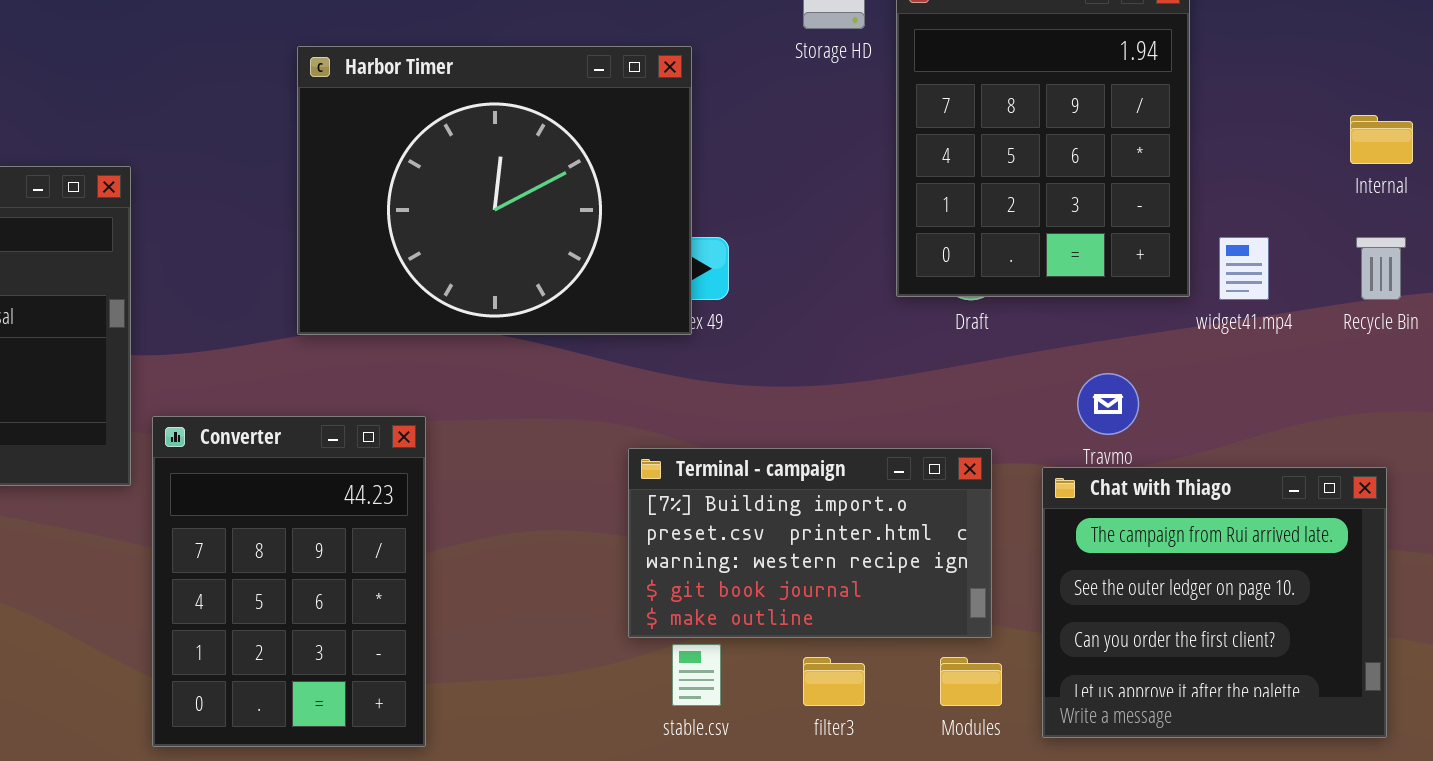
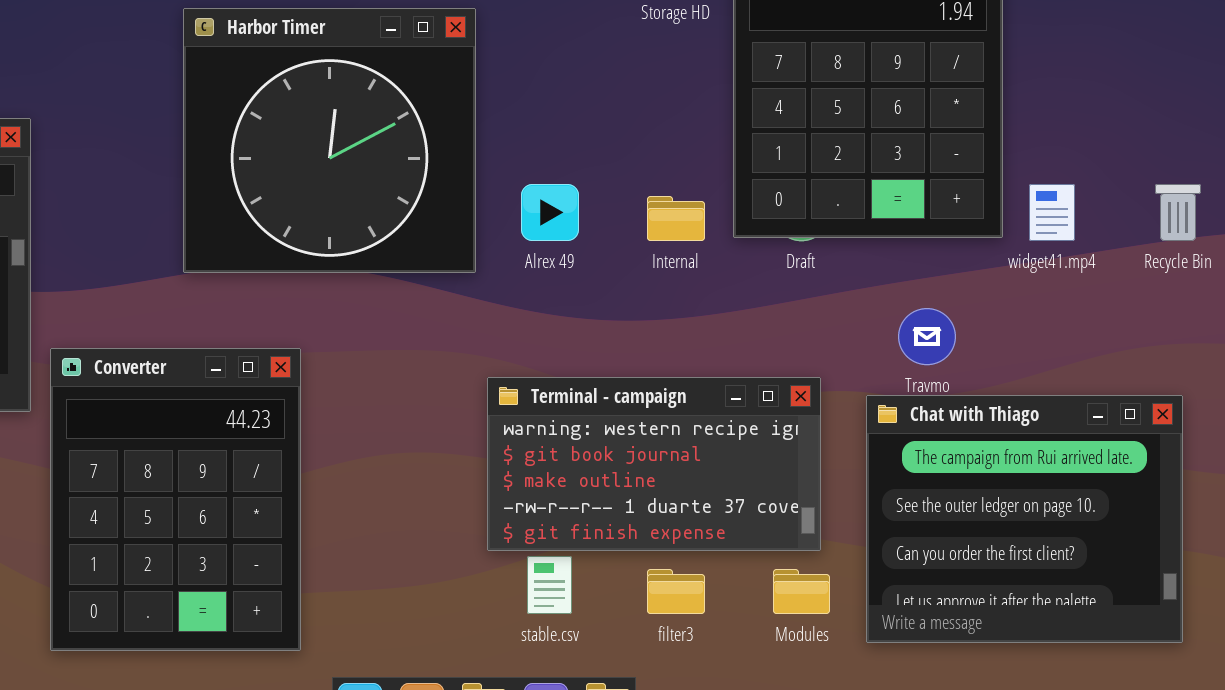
Harbor Timer: [297,46,692,335] -> [183,8,476,273], resized
Internal: [1350,115,1413,164] -> [647,196,705,241], moved
Terminal - campaign: [628,448,992,638] -> [487,377,821,551], scrolled down 2 rows

